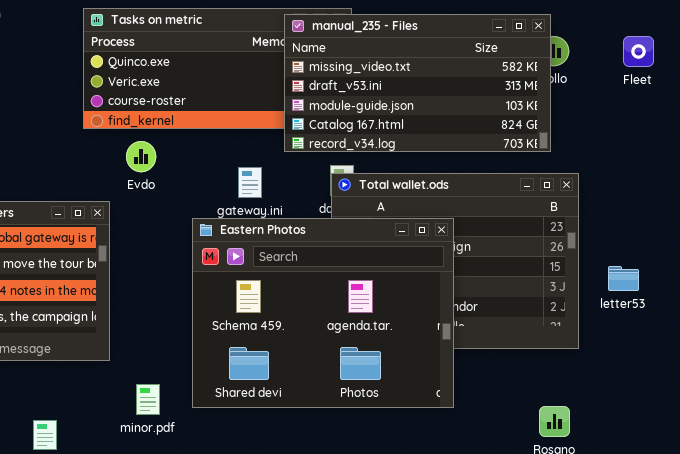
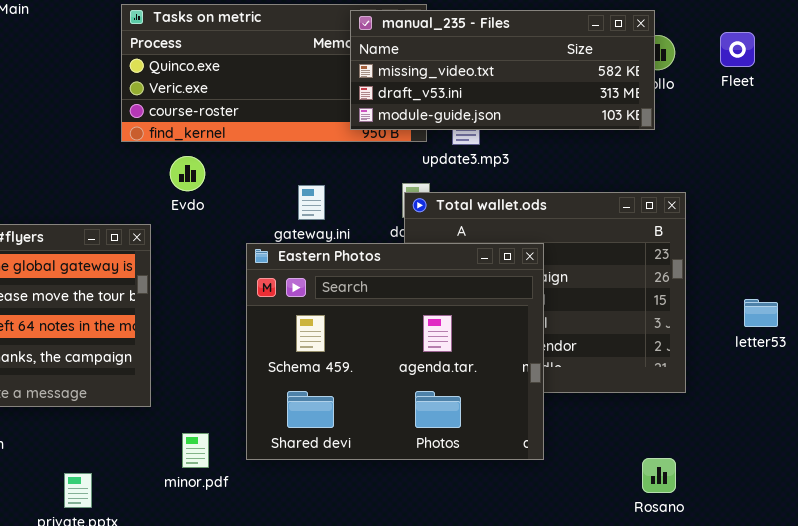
manual_235 - Files: [284,14,551,152] -> [350,10,655,130], resized
Fleet: [623,36,654,67] -> [720,32,755,67], moved
letter53: [608,266,639,291] -> [744,299,778,327], moved

